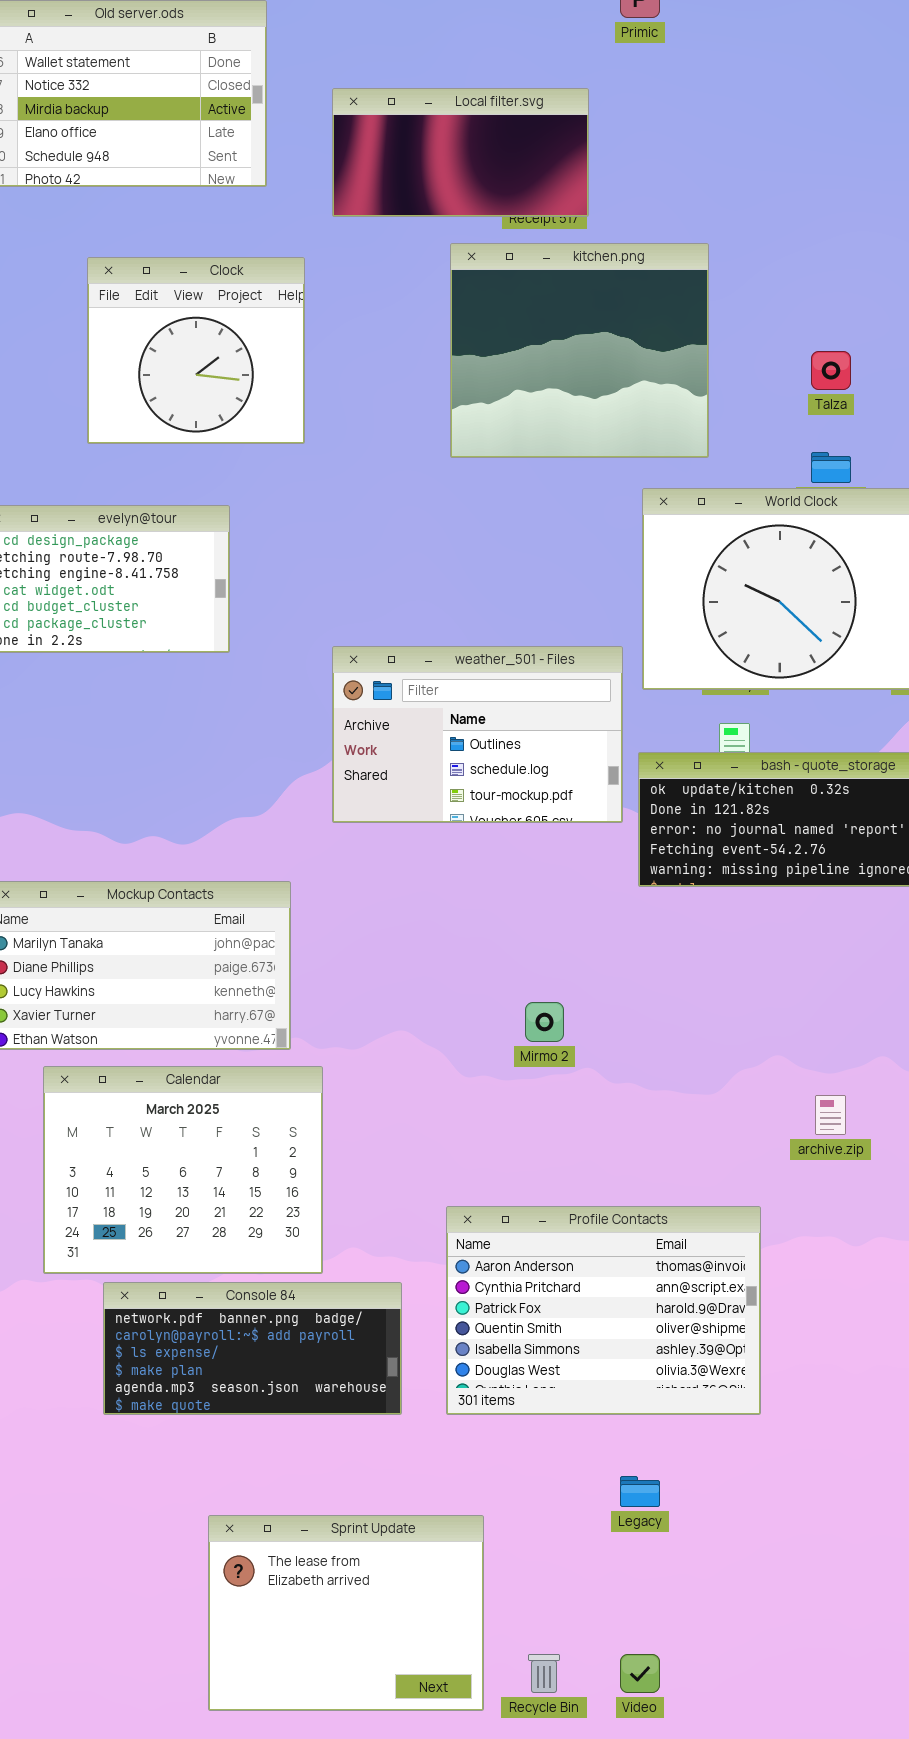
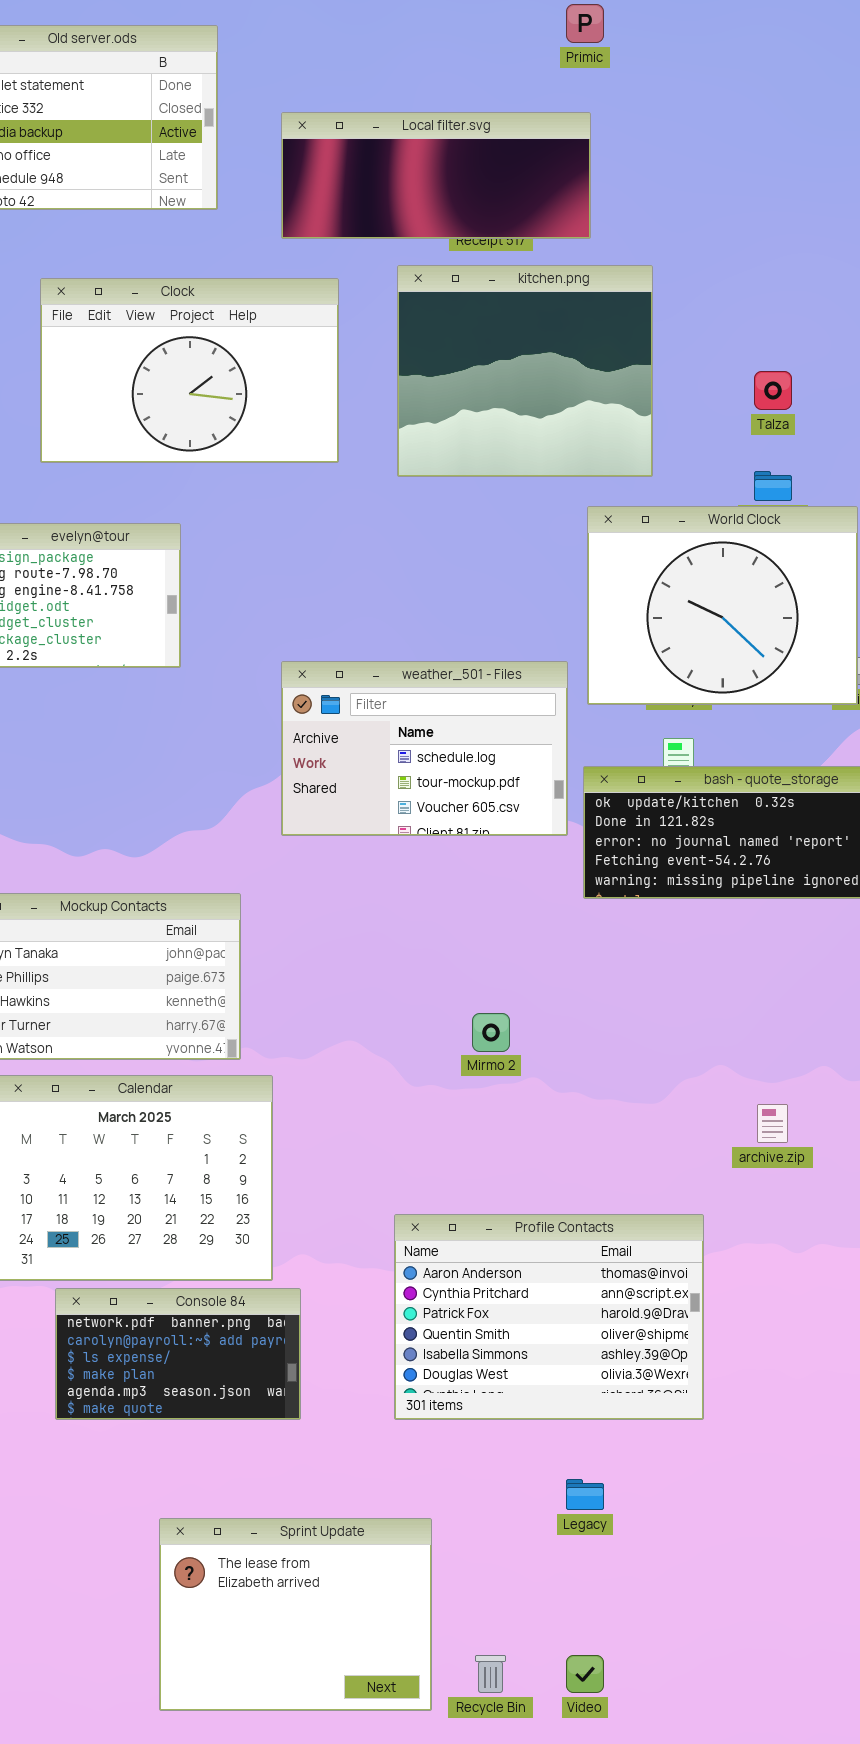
Local filter.svg: [332,88,589,217] -> [281,112,591,239], resized
Clock: [87,257,305,444] -> [40,278,339,463], resized
weather_501 - Files: [332,646,623,823] -> [281,661,568,836], scrolled down 1 row
Console 84: [103,1282,402,1415] -> [55,1288,301,1420], resized

